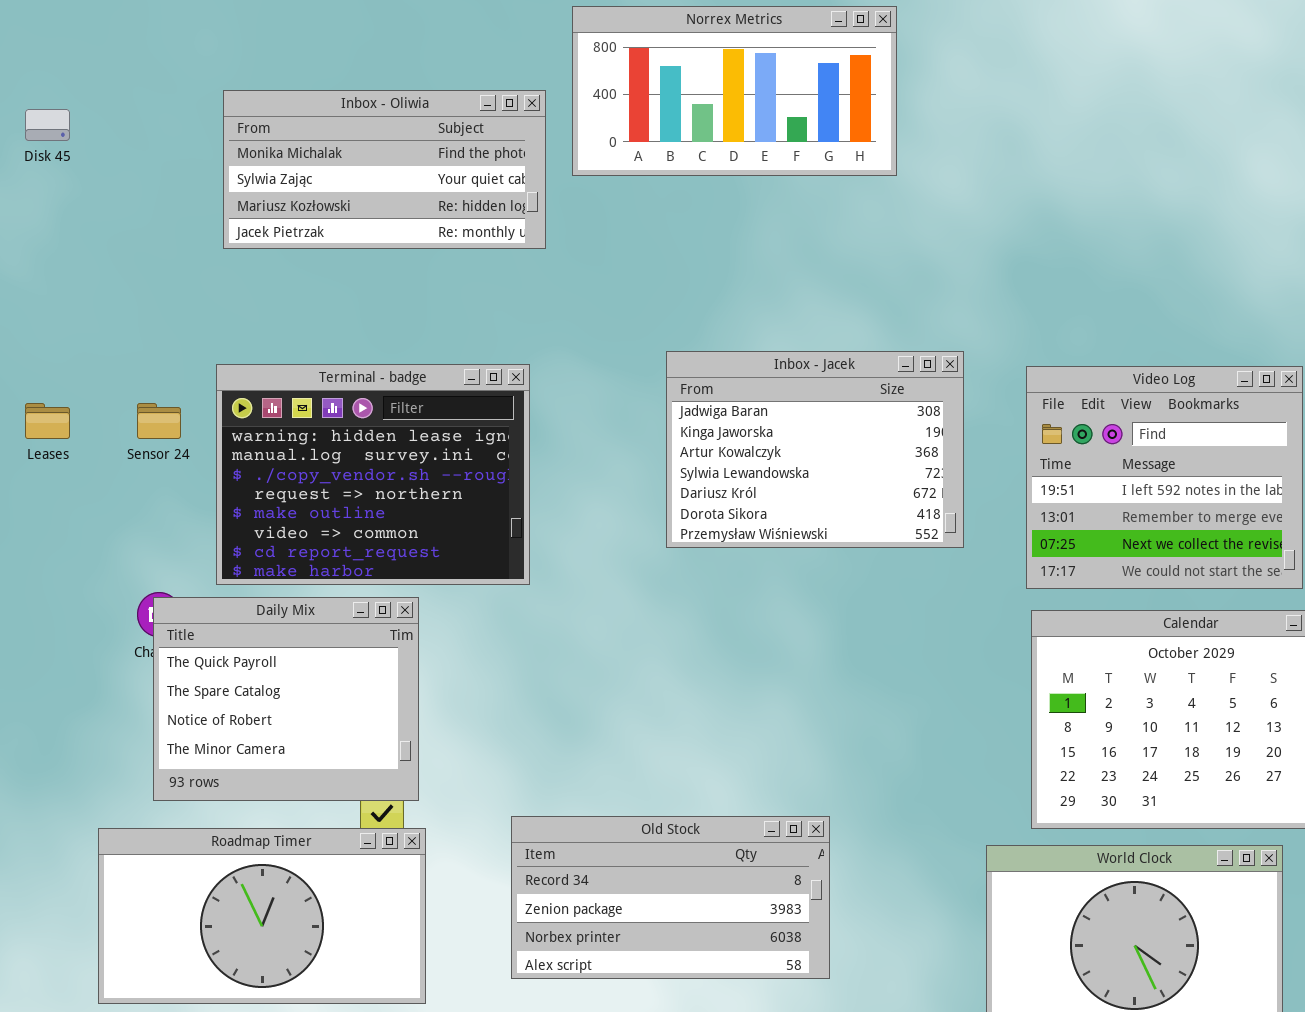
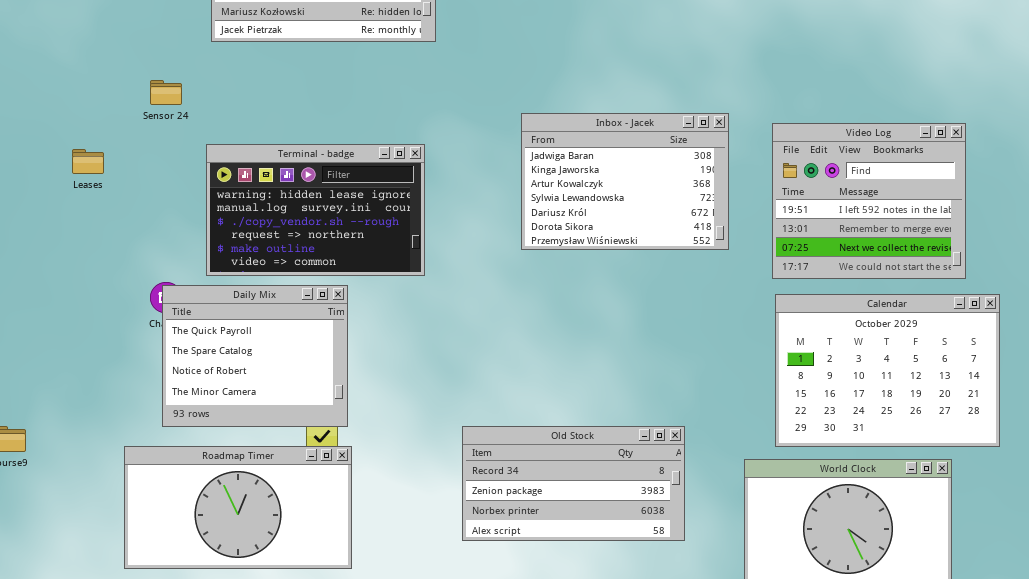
Terminal - badge: [216,364,530,585] -> [206,144,425,276], resized
Sensor 24: [137,403,181,439] -> [150,80,182,105], moved
Old Stock: [511,816,830,979] -> [462,426,685,541], moved

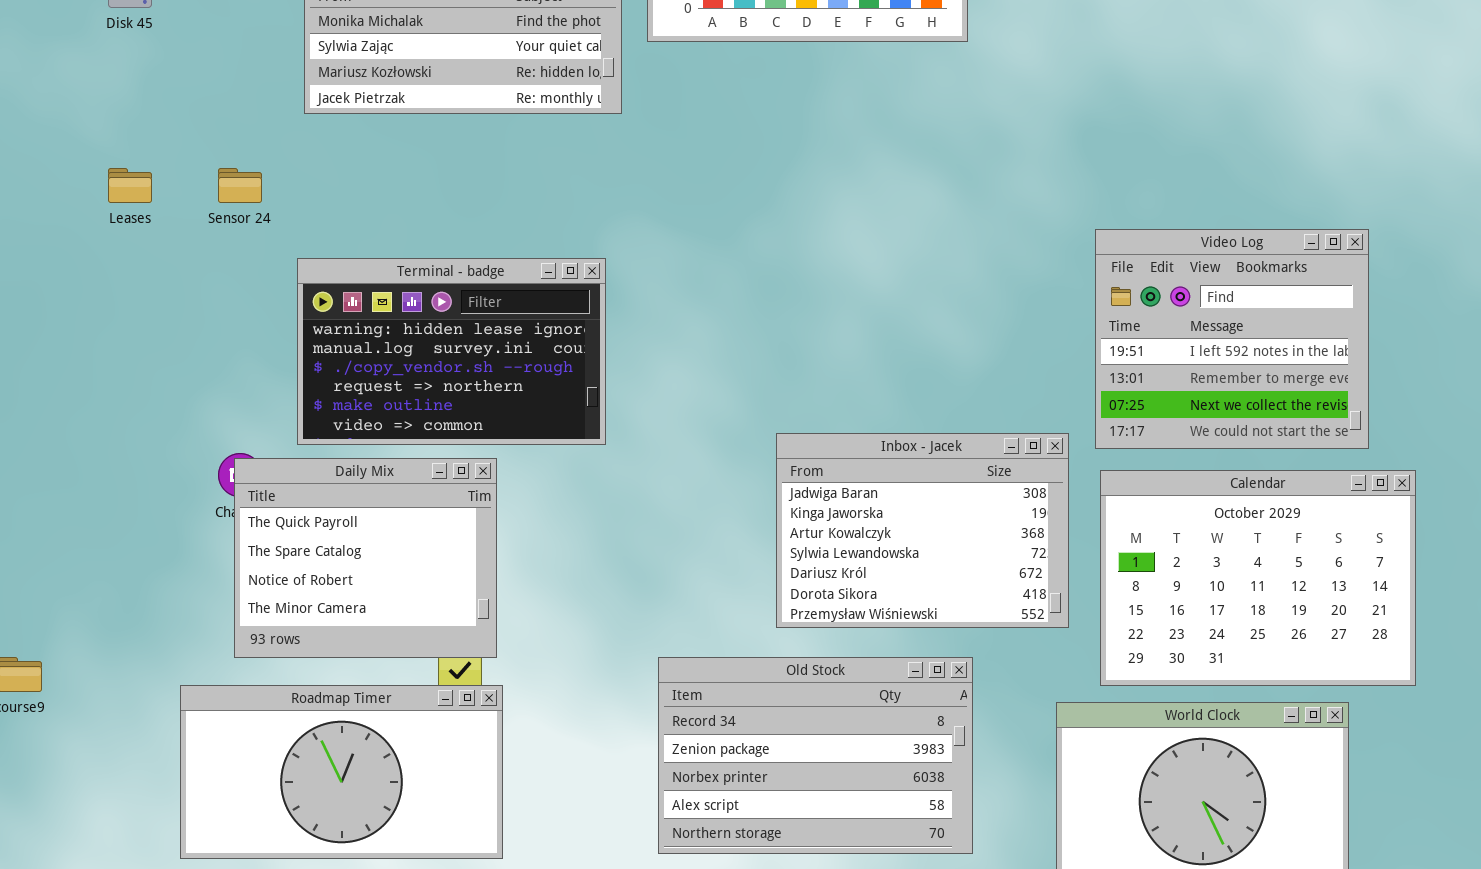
Inbox - Jacek: [521,113,729,250] -> [776,433,1069,628], moved
Leases: [72,149,104,174] -> [108,168,152,203], moved
Old Stock: [462,426,685,541] -> [658,657,973,854], resized

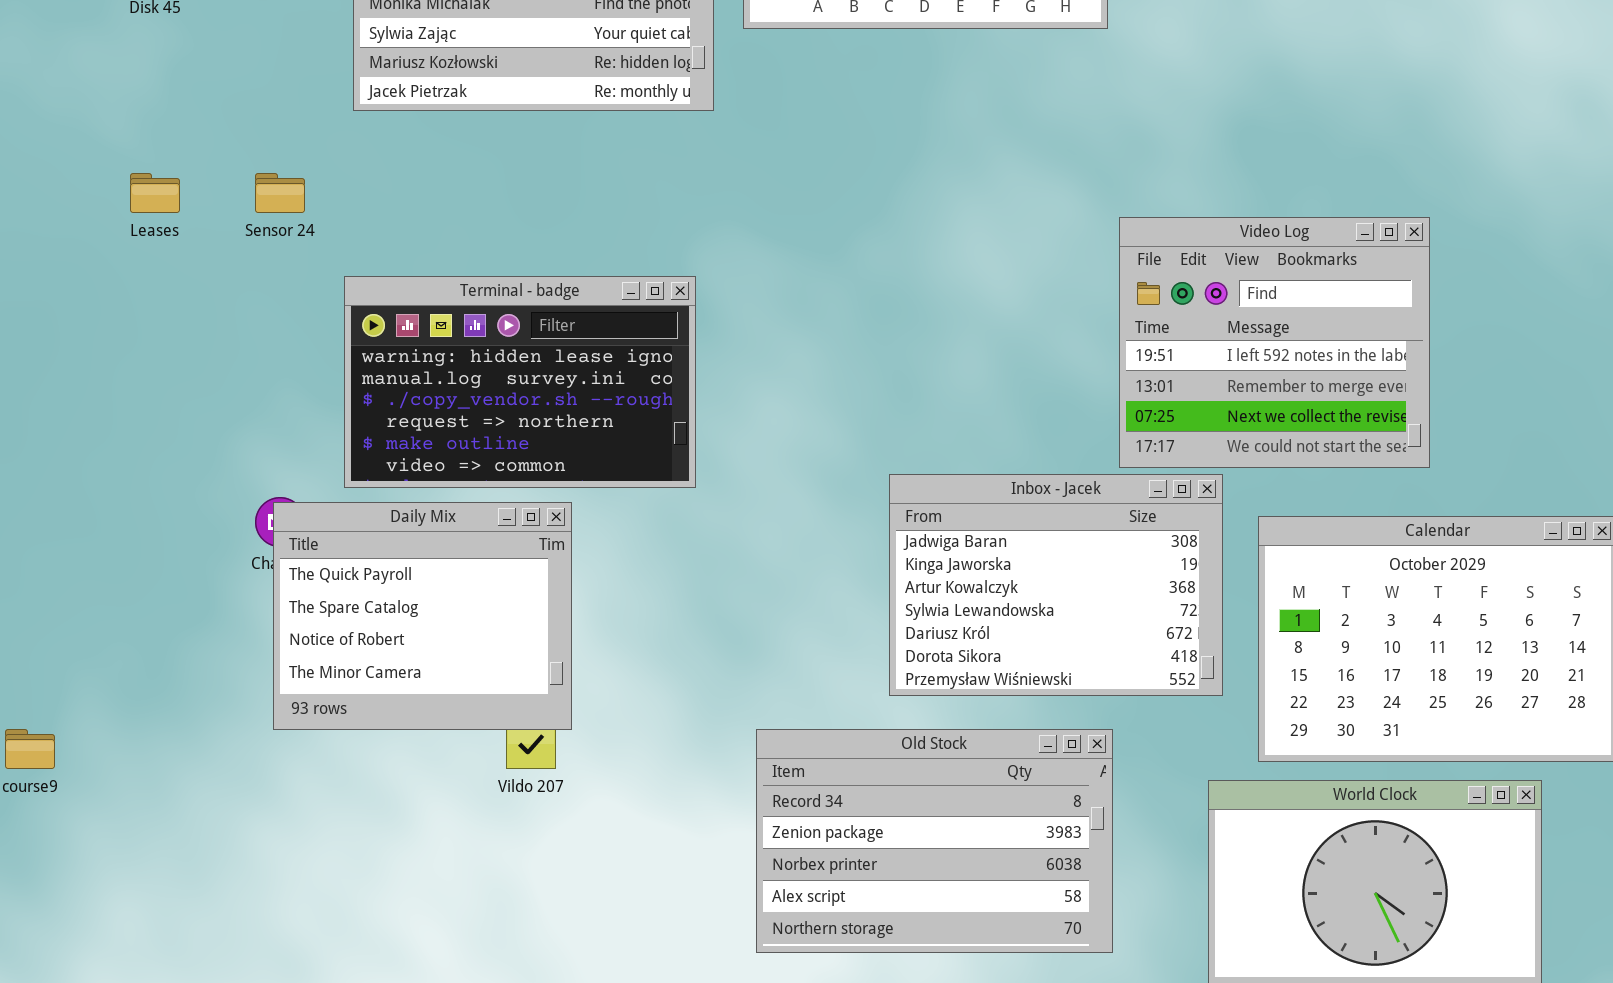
Video Log: [1095,229,1369,449] -> [1119,217,1430,468], moved
Roadmap Timer: [180,685,503,859] -> none, closed

